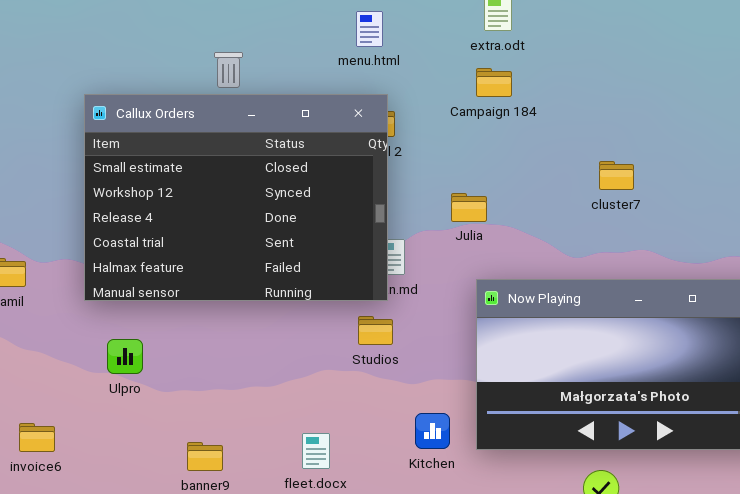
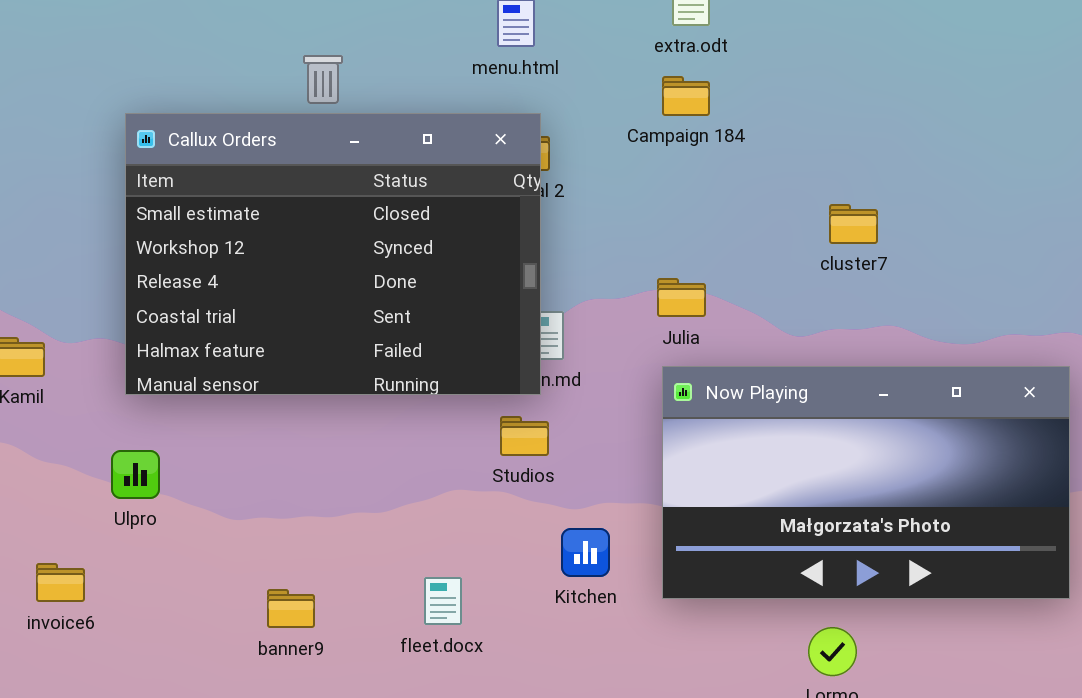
Julia: [451,193,487,222] -> [657,278,706,317], moved
Ulpro: [107,339,143,374] -> [111,450,160,499], moved
Kitchen: [415,413,450,449] -> [561,528,610,577], moved

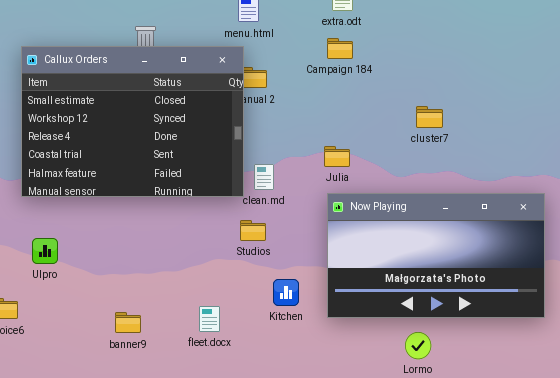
Callux Orders: [125,113,541,395] -> [21,46,244,197], moved

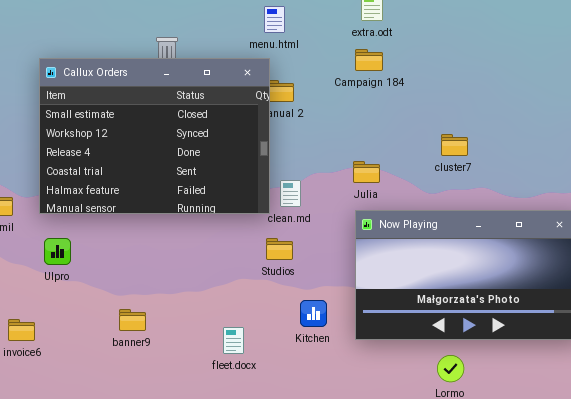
cluster7: [416,106,443,128] -> [441,134,468,156], moved
Ulpro: [32,238,58,264] -> [44,238,71,265], moved
banner9: [115,312,141,333] -> [119,309,146,331], moved

